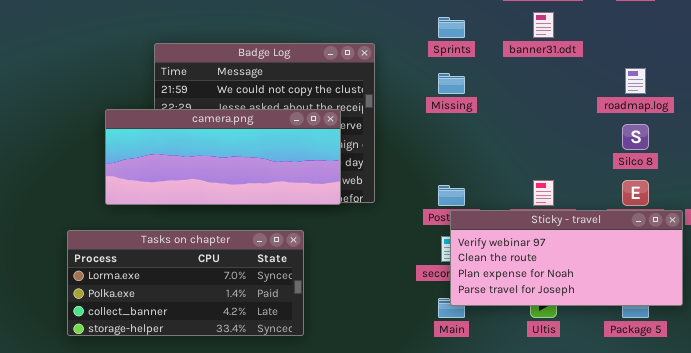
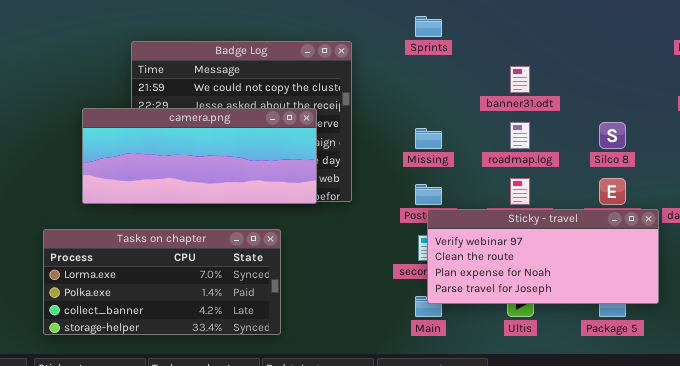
banner31.odt: [533,12,554,38] -> [510,66,530,93], moved
roadmap.log: [625,68,646,94] -> [510,122,530,149], moved
Missing: [438,73,465,94] -> [415,128,442,149], moved

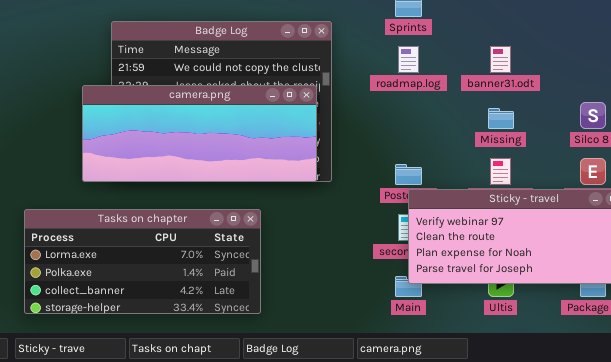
camera.png: [82,108,317,204] -> [82,85,317,182], moved
roadmap.log: [510,122,530,149] -> [398,46,419,73], moved
Missing: [415,128,442,149] -> [488,108,514,129], moved

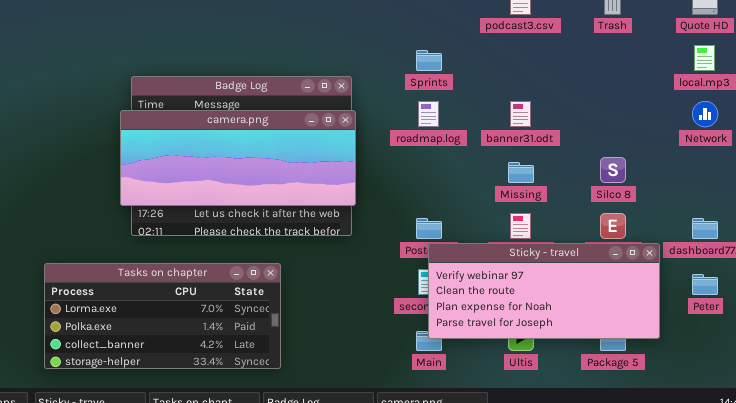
camera.png: [82,85,317,182] -> [120,110,356,206], moved

